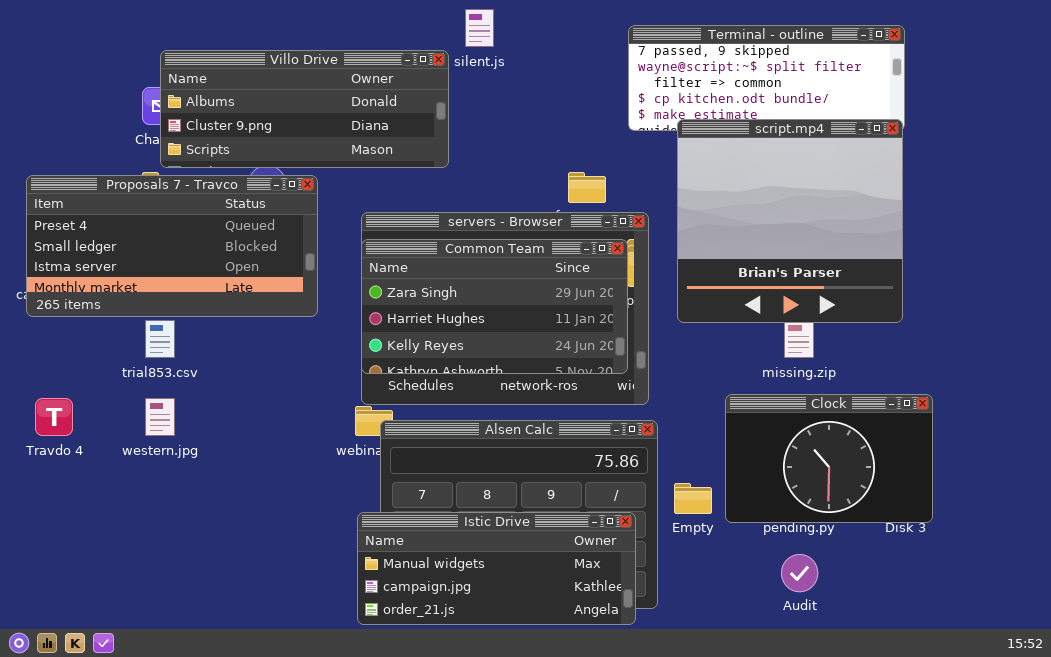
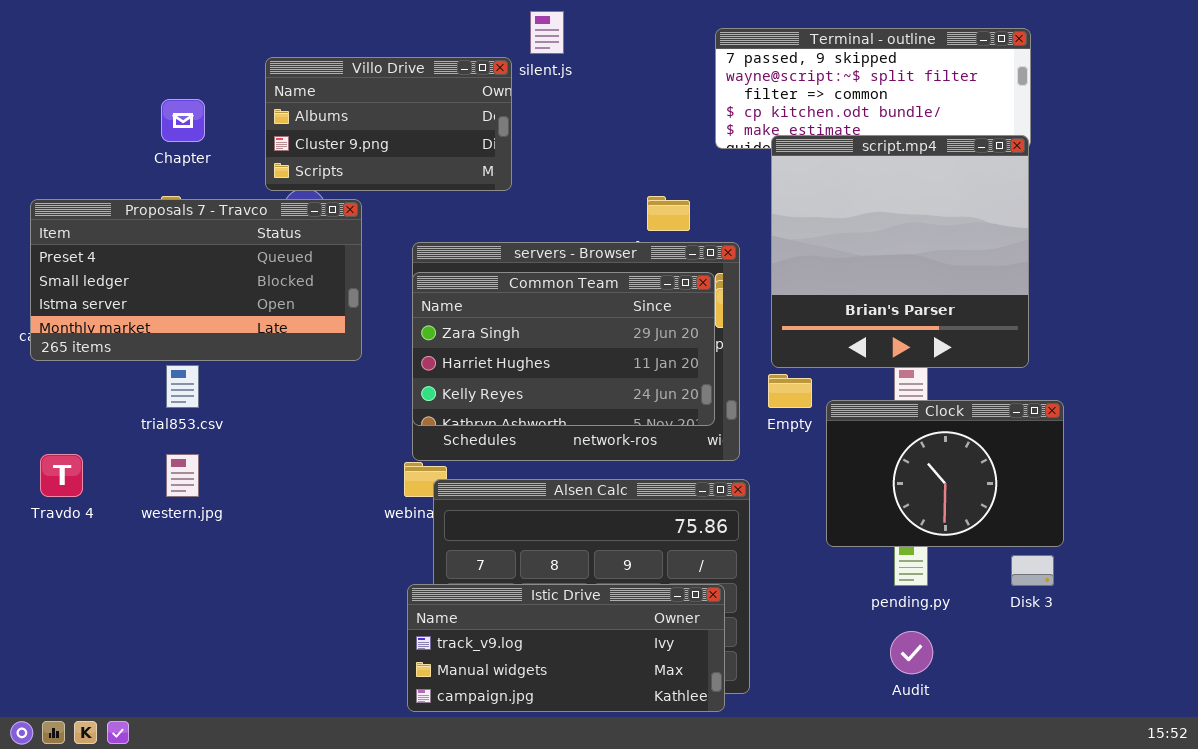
Villo Drive: [160,50,449,168] -> [265,57,512,191], resized
Clock: [725,394,933,523] -> [826,400,1064,547], moved
Empty: [674,483,712,514] -> [768,374,812,408], moved
Istic Drive: [357,512,636,625] -> [407,584,725,712], scrolled up 1 row

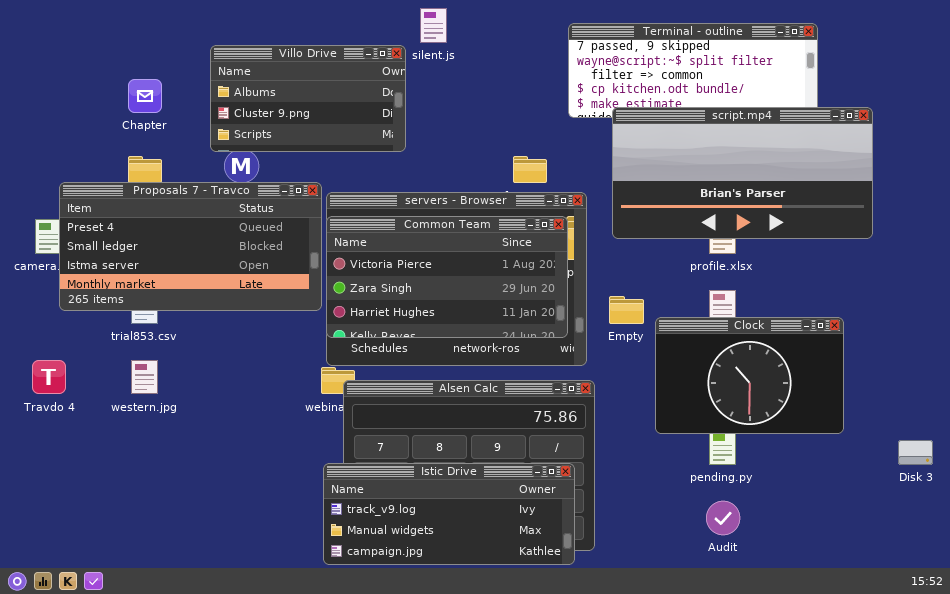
script.mp4: [771,135,1029,368] -> [612,107,873,239], resized
Proposals 7 - Travco: [30,199,362,361] -> [59,182,322,311], moved
Common Team: [412,272,715,426] -> [326,216,568,338], scrolled up 1 row
Disk 3: [1011,555,1054,586] -> [898,440,933,465], moved

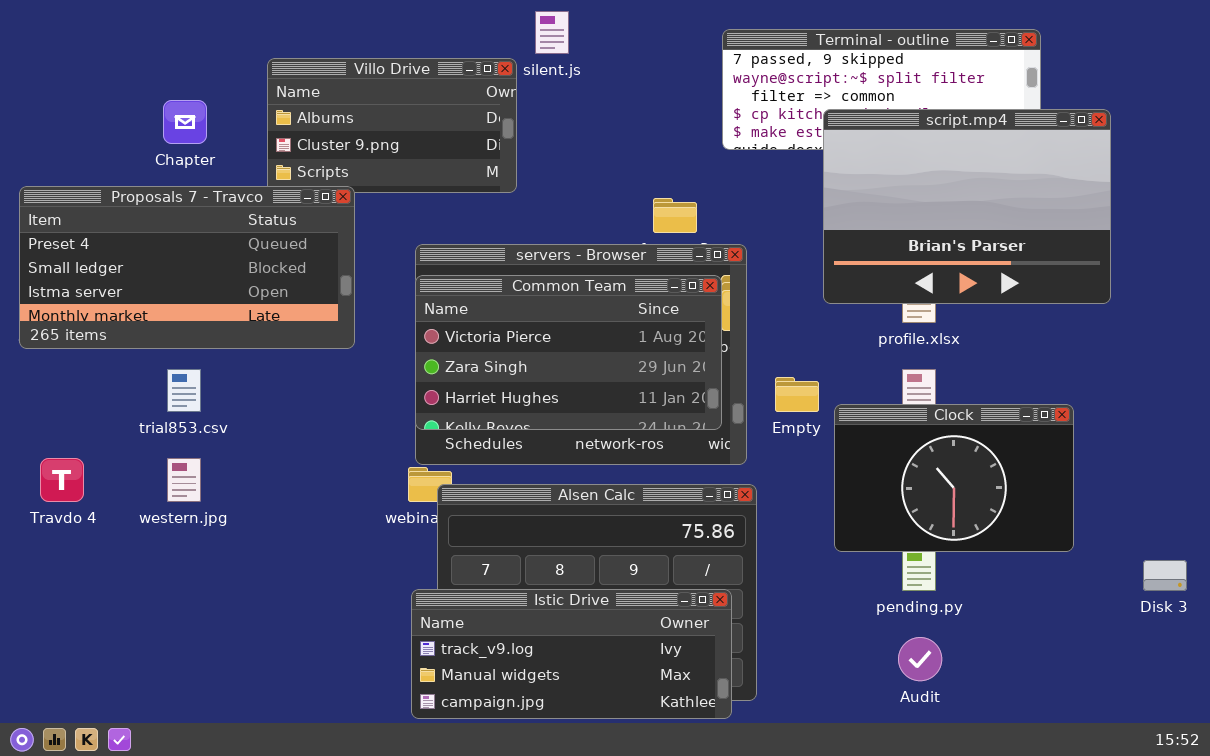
script.mp4: [612,107,873,239] -> [823,109,1111,304], resized
Proposals 7 - Travco: [59,182,322,311] -> [19,186,355,349], moved

